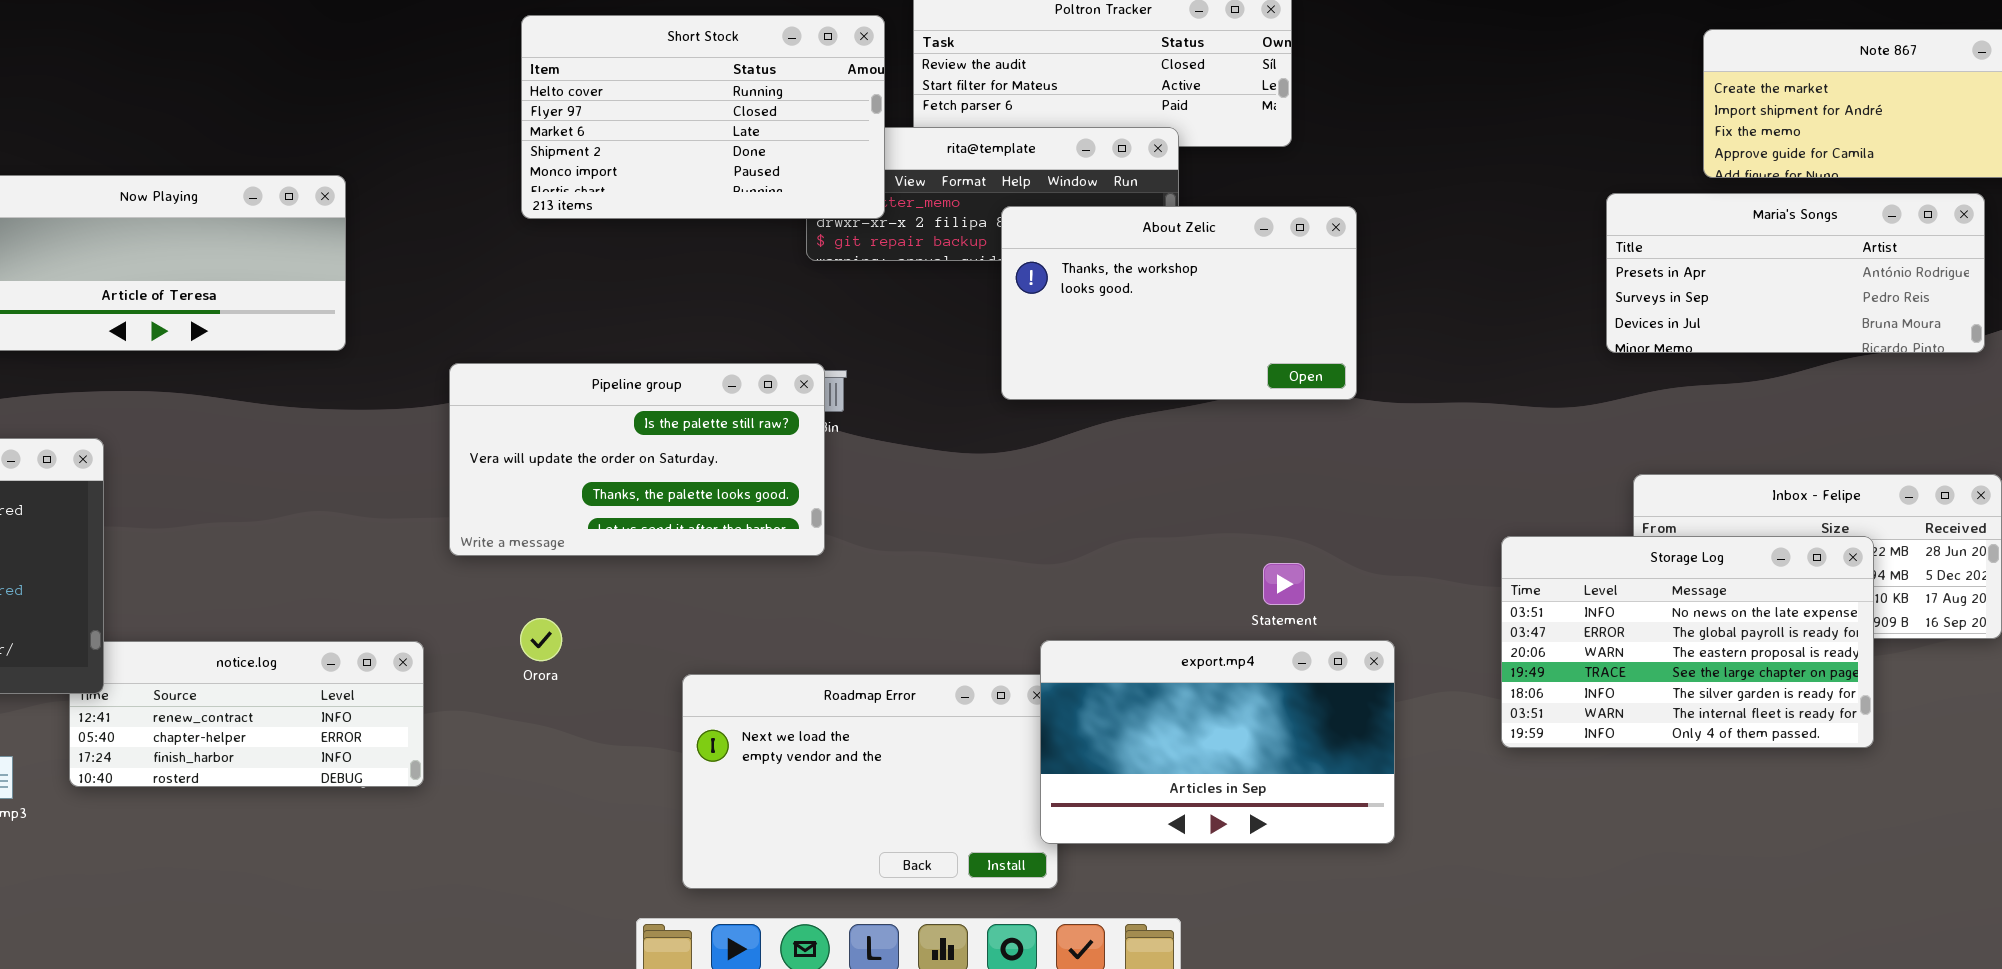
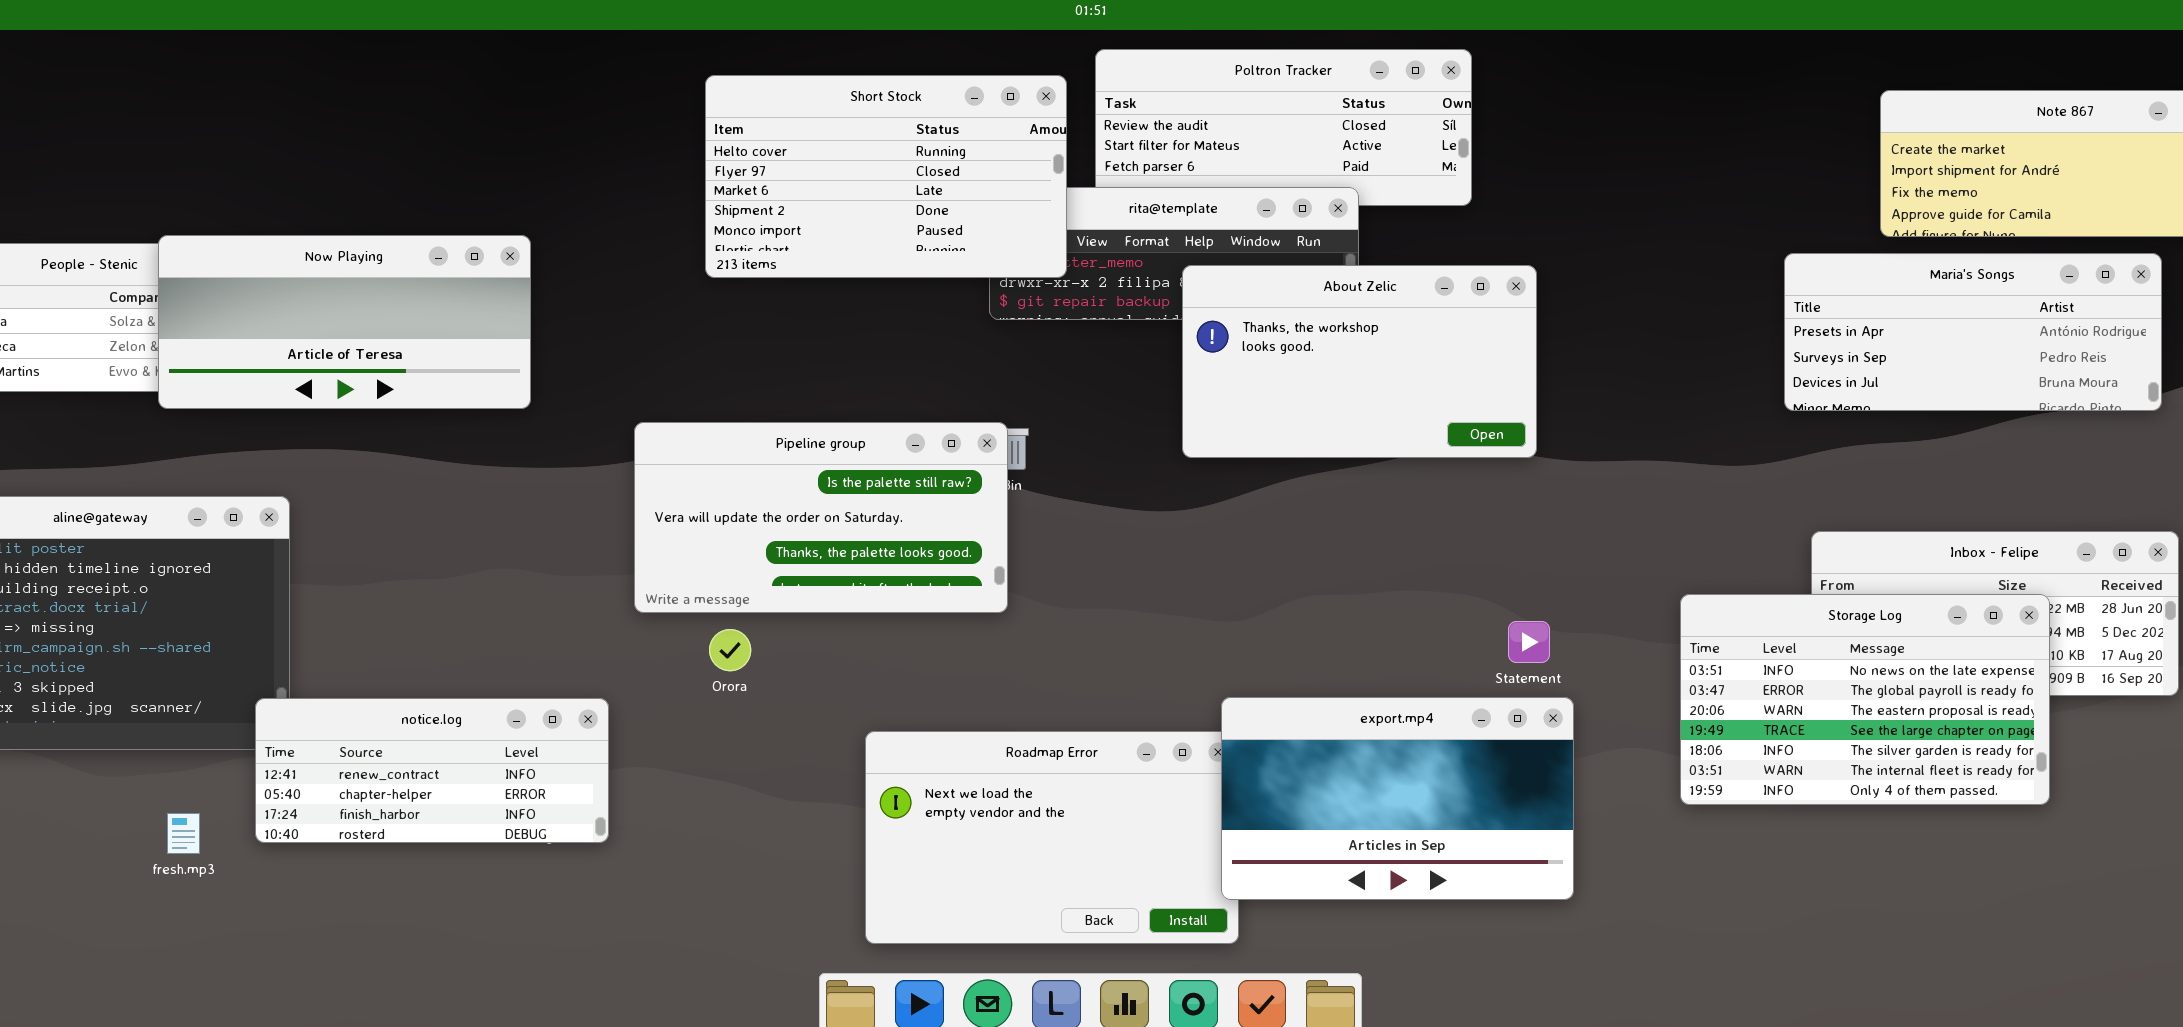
Statement: [1263,563,1305,605] -> [1508,621,1550,663], moved
Orora: [520,618,562,661] -> [709,629,751,671], moved
notice.log: [69,641,424,787] -> [255,698,609,843], raised

